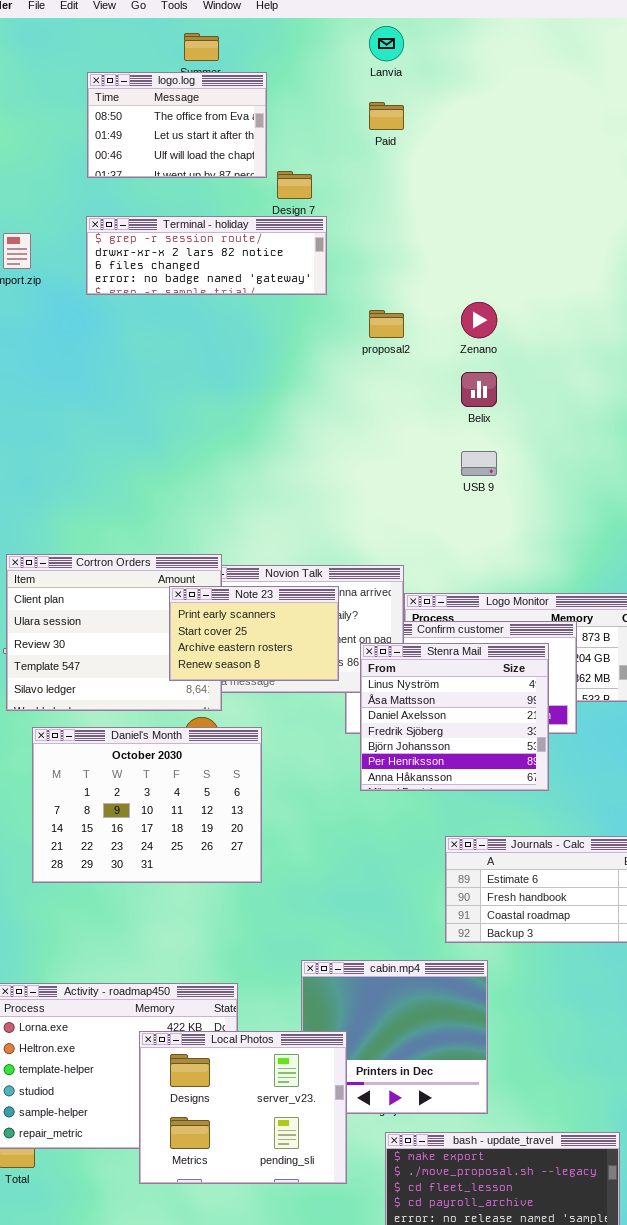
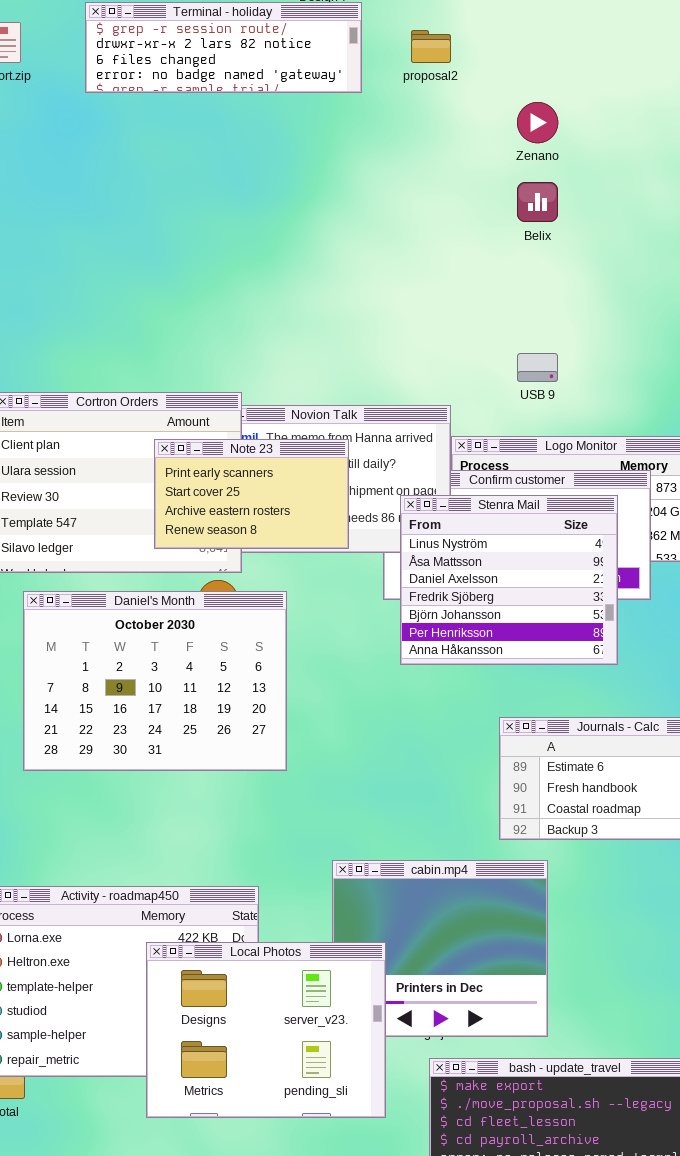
proposal2: [369,310,404,338] -> [411,30,451,63], moved
USB 9: [461,451,497,476] -> [517,353,558,382], moved
Note 23: [169,586,339,681] -> [154,439,349,549], moved

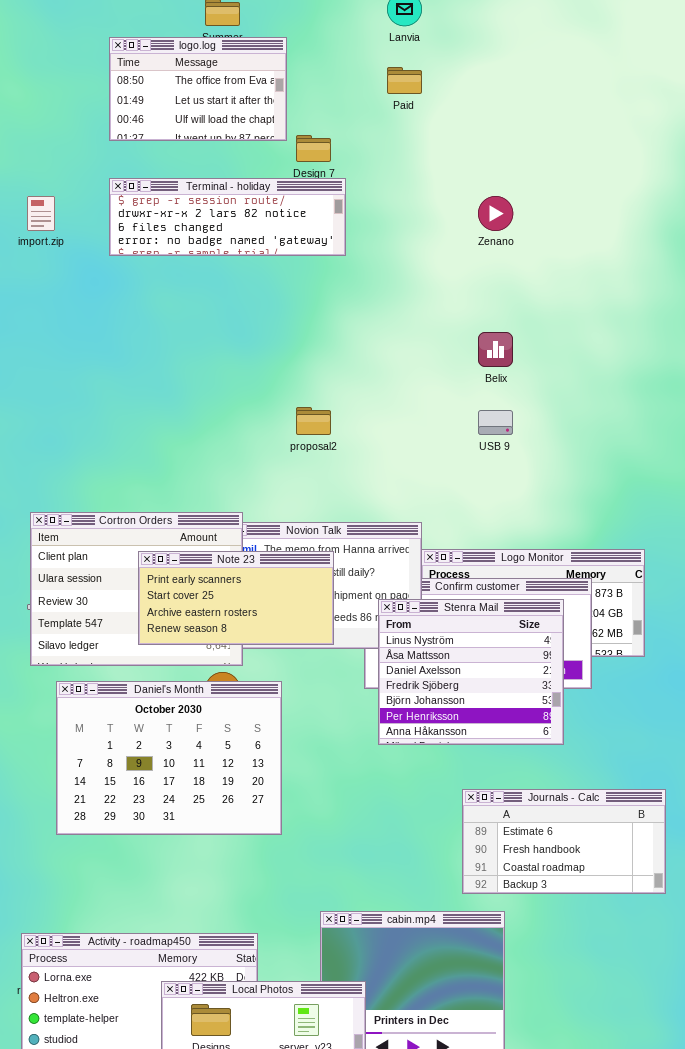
proposal2: [411,30,451,63] -> [296,407,331,435], moved
Zenano: [517,102,558,143] -> [478,196,513,231], moved
USB 9: [517,353,558,382] -> [478,410,513,435], moved
Note 23: [154,439,349,549] -> [138,551,334,645], resized

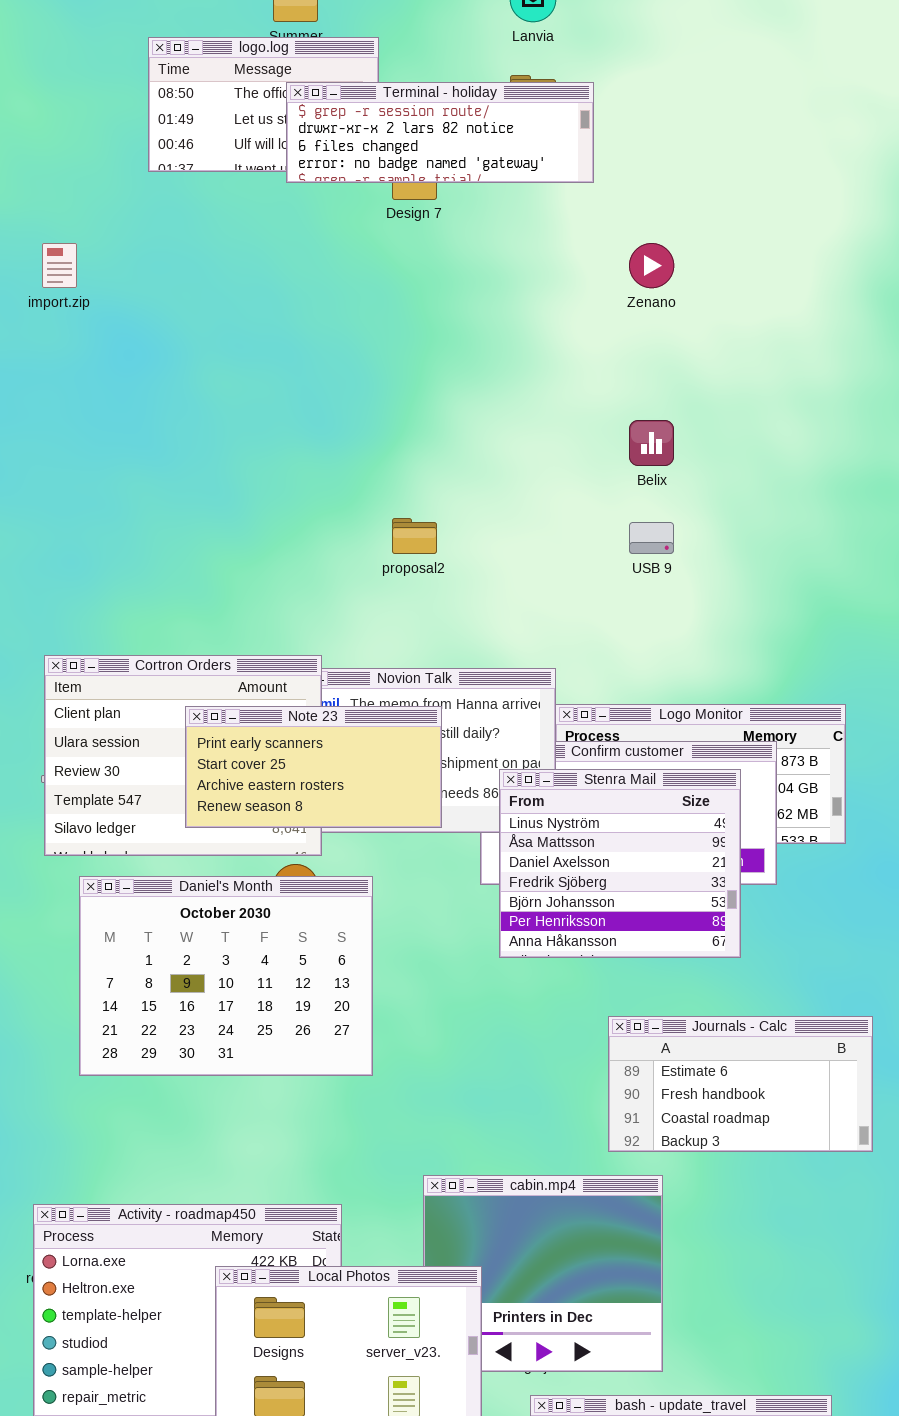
Terminal - holiday: [109,178,346,256] -> [286,82,594,183], moved

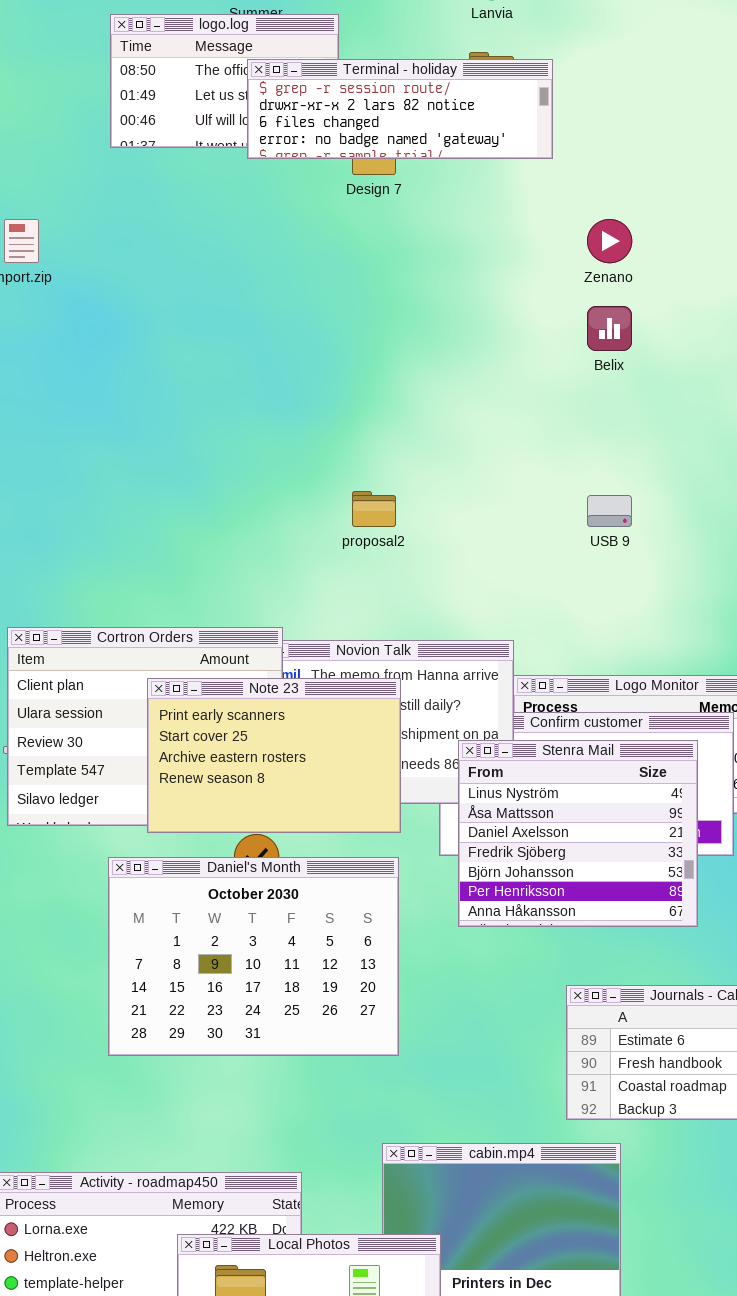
Belix: [629,420,674,466] -> [587,306,632,351], moved
Note 23: [185,706,442,828] -> [147,678,401,833], resized
Daniel's Month: [79,876,373,1076] -> [108,857,399,1056], moved

